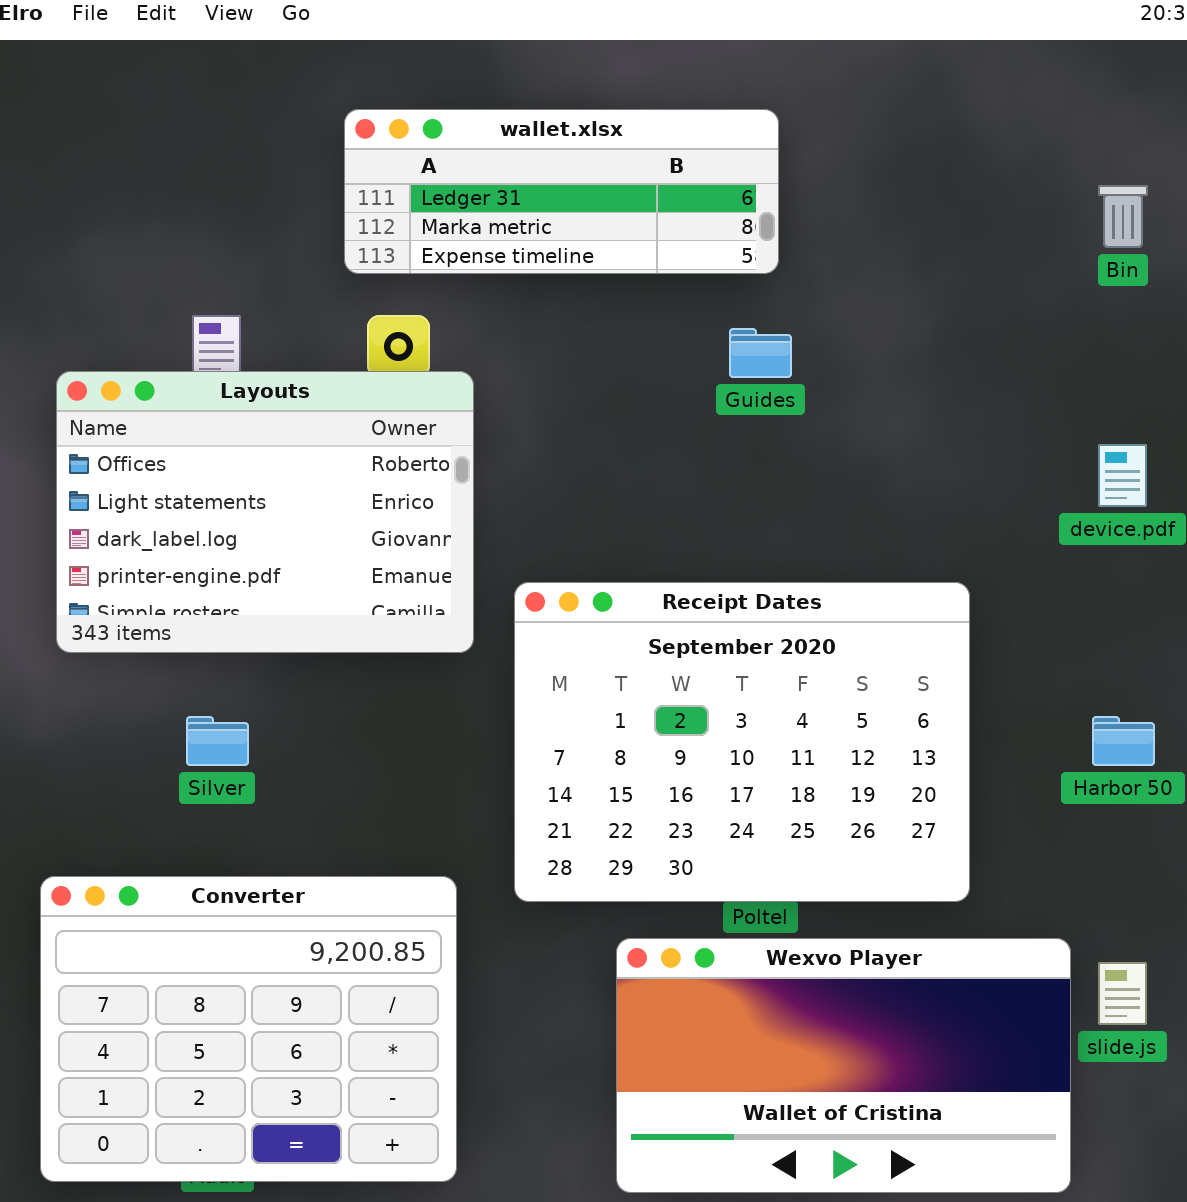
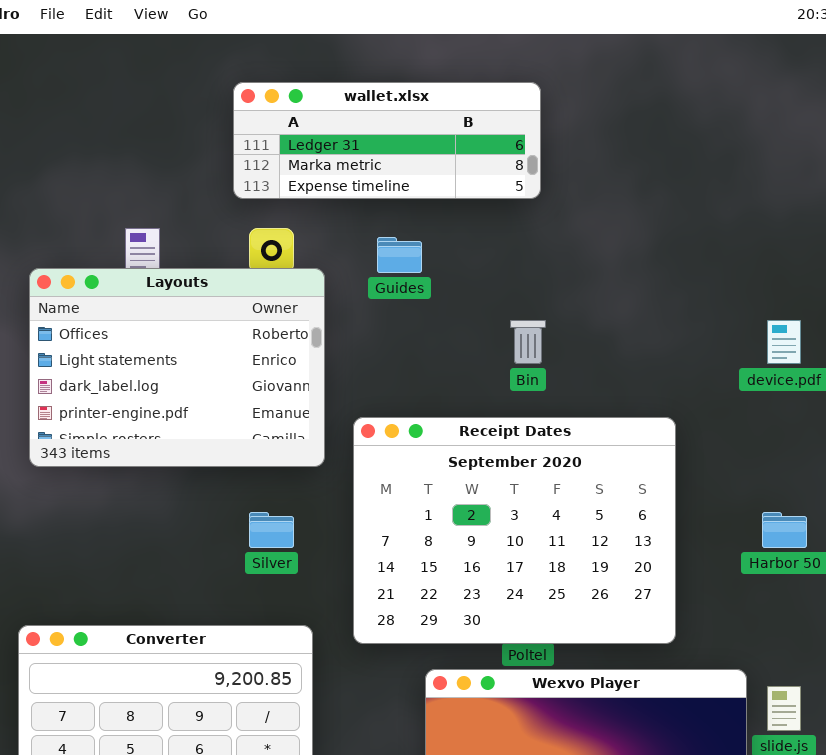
Bin: [1098,185,1148,248] -> [510,320,546,364], moved
Guides: [729,328,792,378] -> [377,237,422,273], moved
Silver: [186,716,249,766] -> [249,512,294,548], moved

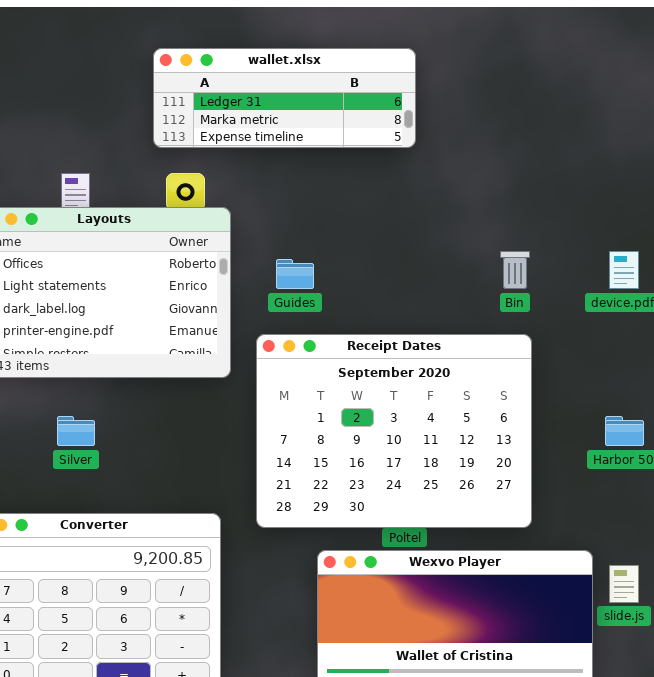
Guides: [377,237,422,273] -> [276,259,314,289], moved
Bin: [510,320,546,364] -> [500,251,530,289], moved
Silver: [249,512,294,548] -> [57,416,95,446], moved

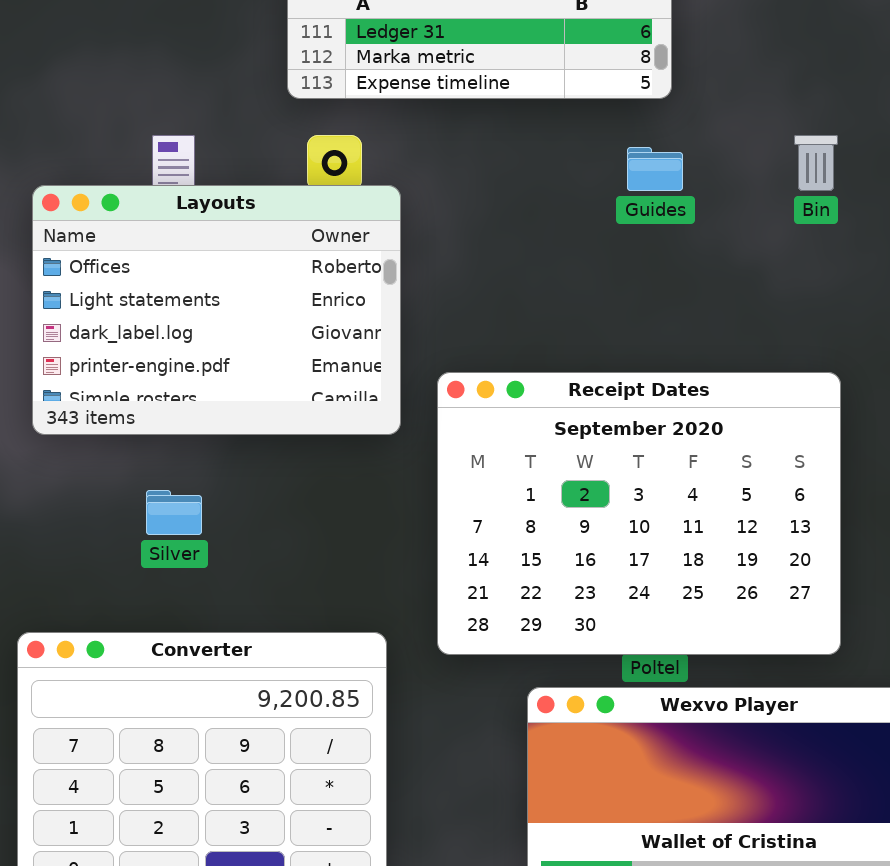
Bin: [500,251,530,289] -> [794,135,838,191], moved
Guides: [276,259,314,289] -> [627,147,683,191], moved

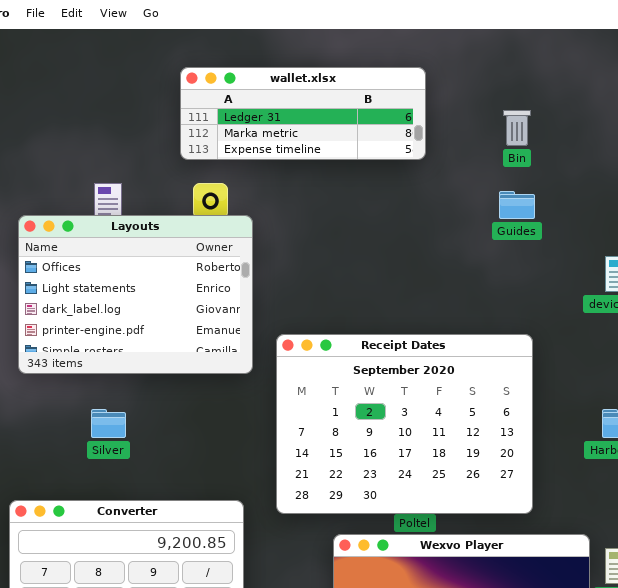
Bin: [794,135,838,191] -> [503,110,531,146], moved
Guides: [627,147,683,191] -> [499,191,535,219], moved

